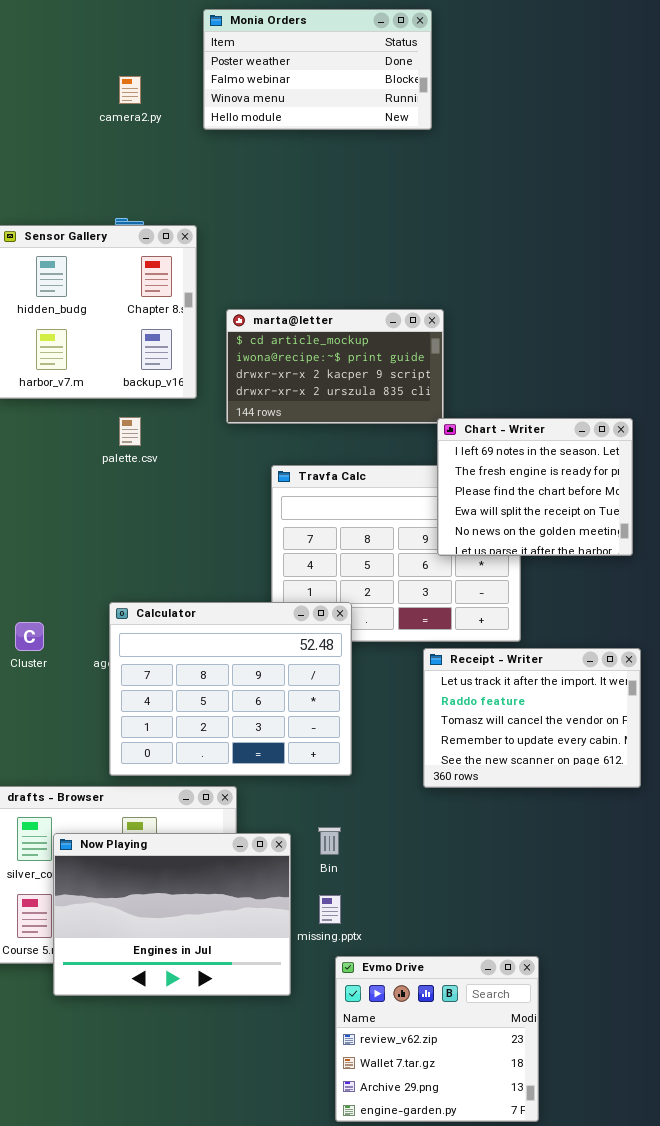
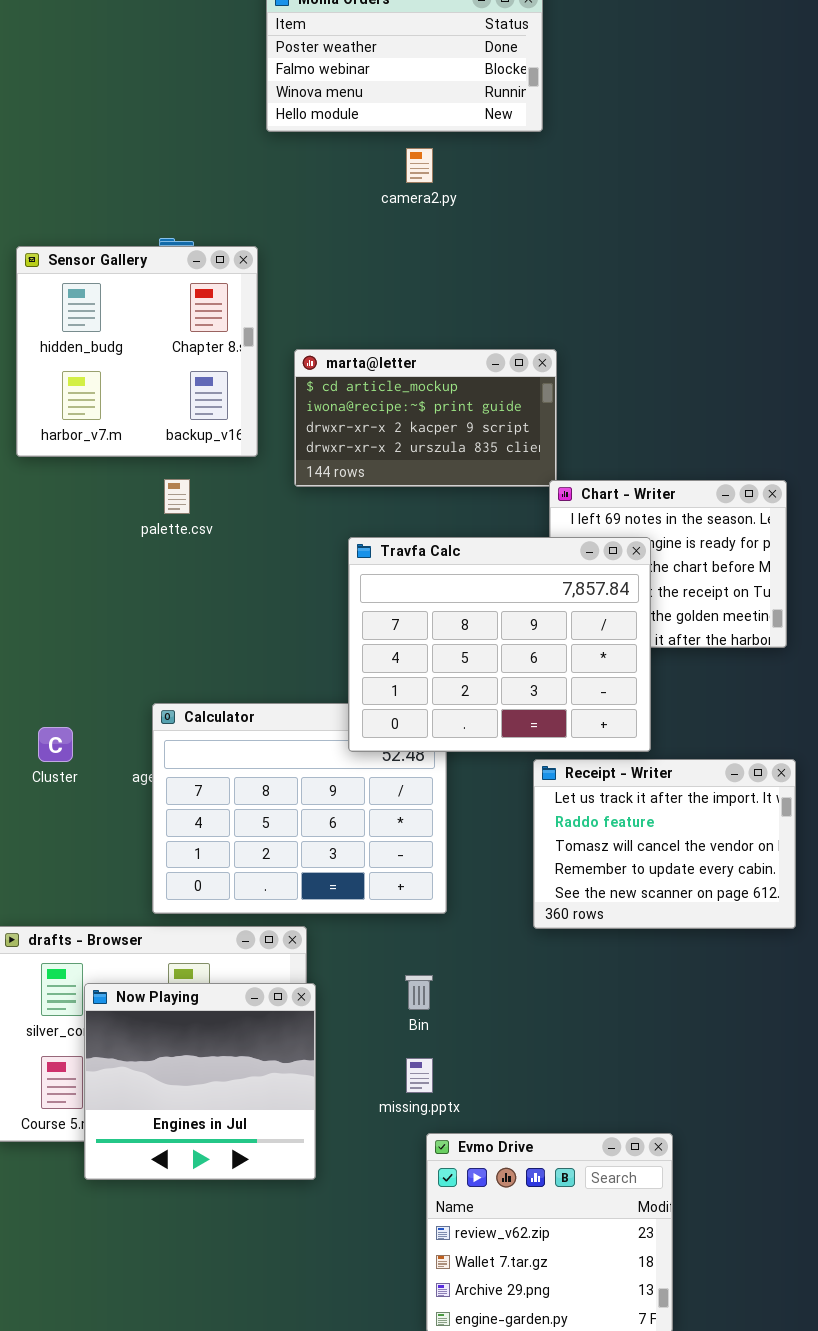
camera2.py: [119,76,141,104] -> [406,148,433,183], moved
Travfa Calc: [271,465,521,642] -> [348,537,651,752], raised
Now Playing: [53,833,291,996] -> [84,983,316,1180], resized

